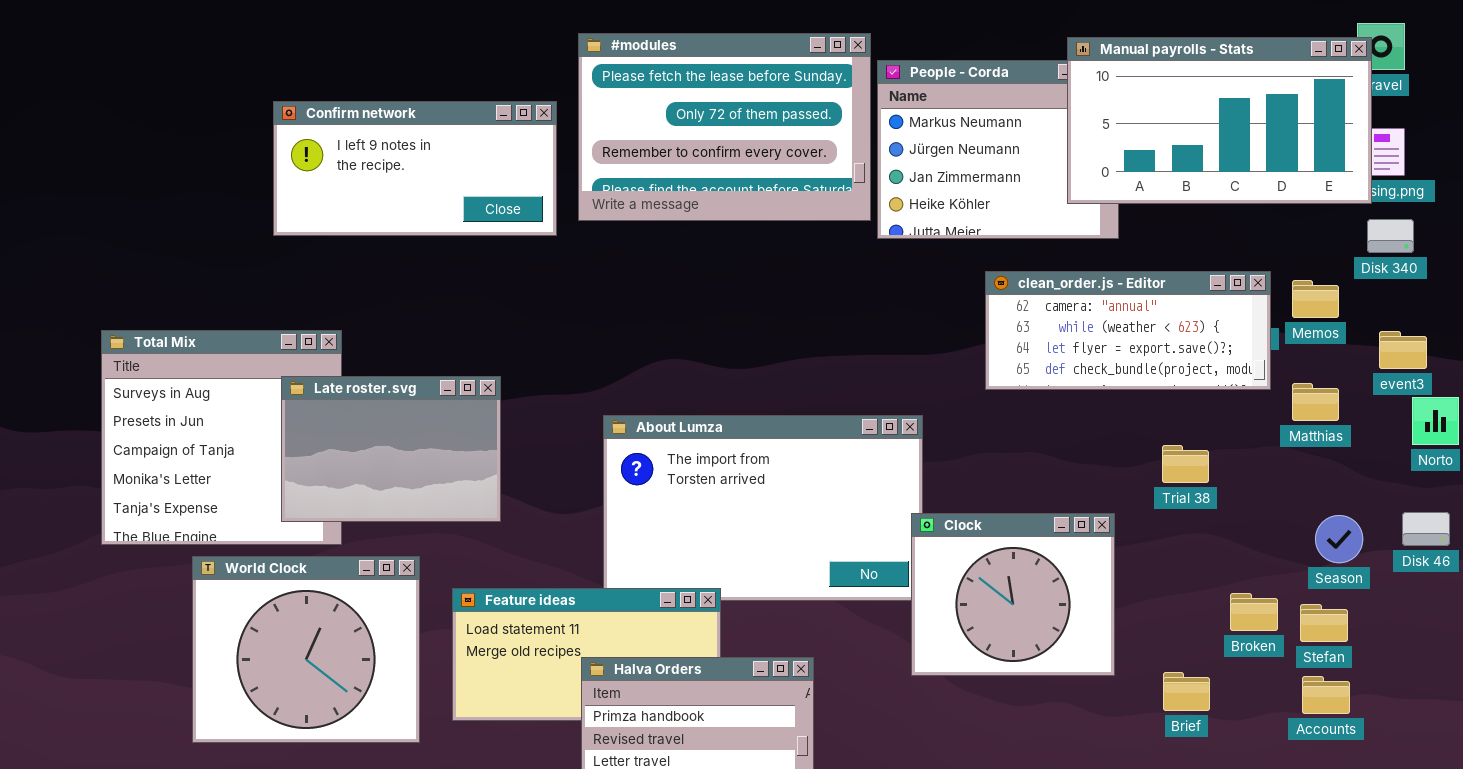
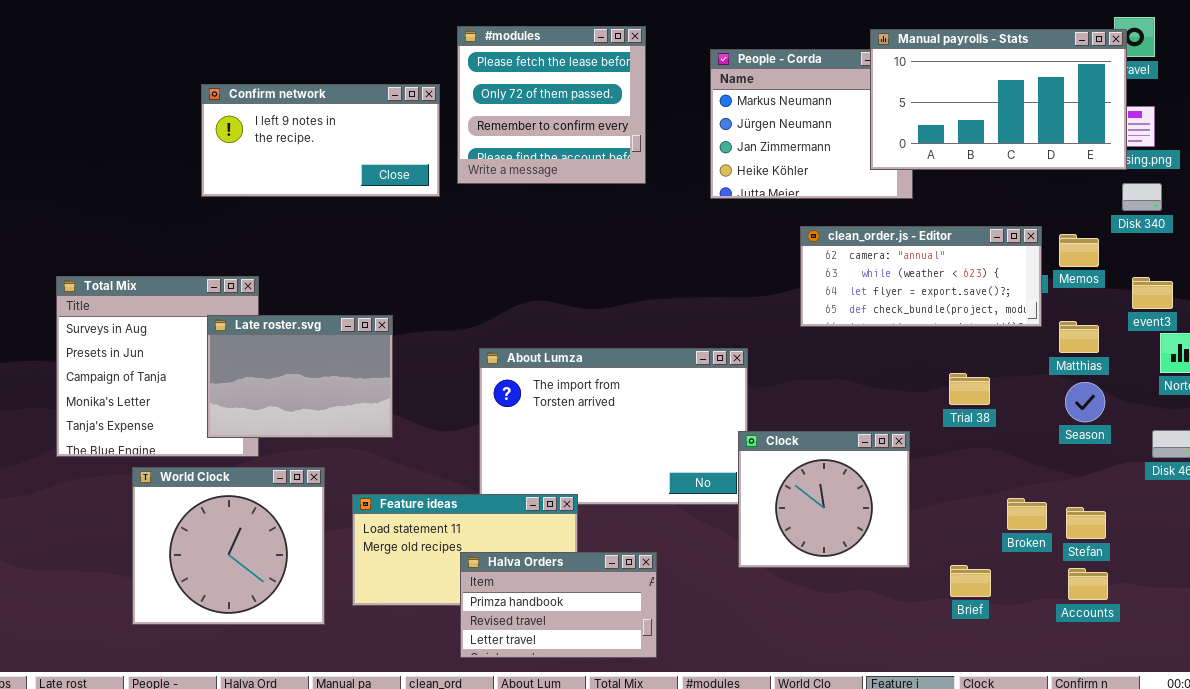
#modules: [578,33,871,221] -> [457,26,646,184], resized
Season: [1315,515,1363,563] -> [1065,382,1105,422], moved

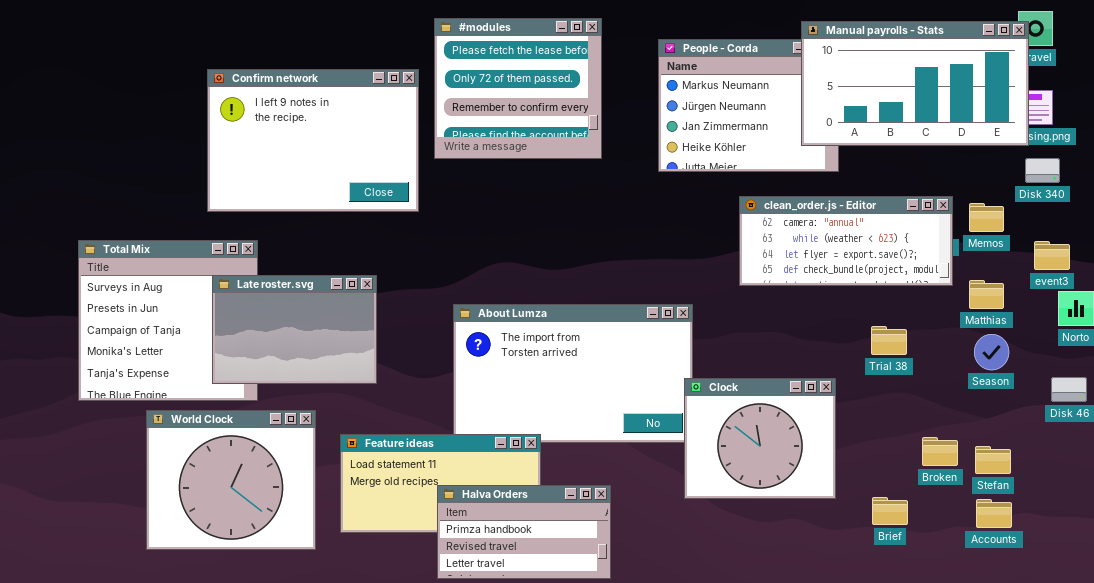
Confirm network: [201,84,440,197] -> [207,69,419,212], resized

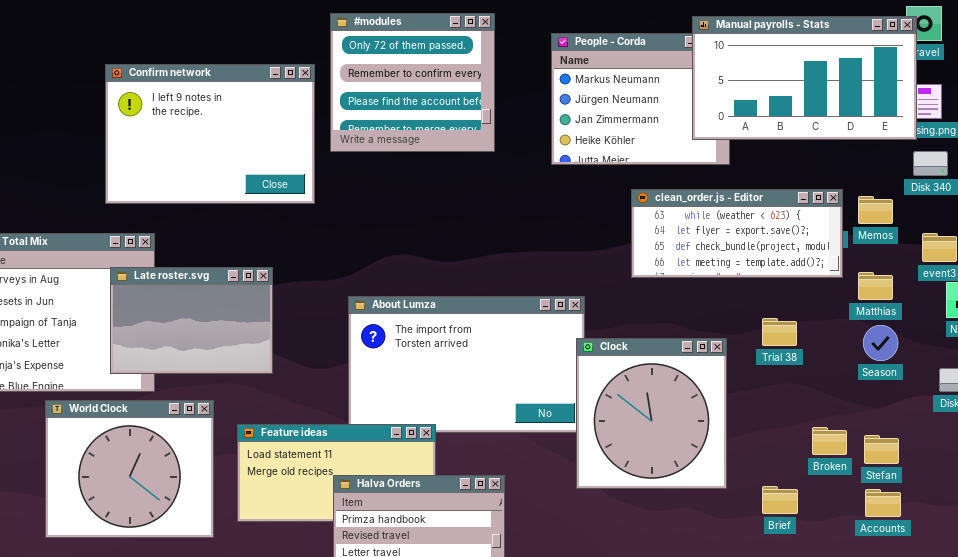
#modules: [434,18,602,159] -> [330,13,495,152], scrolled down 1 row
clean_order.js - Editor: [739,196,953,286] -> [631,189,843,278], scrolled down 1 row
Clock: [684,378,836,499] -> [576,338,727,489], resized

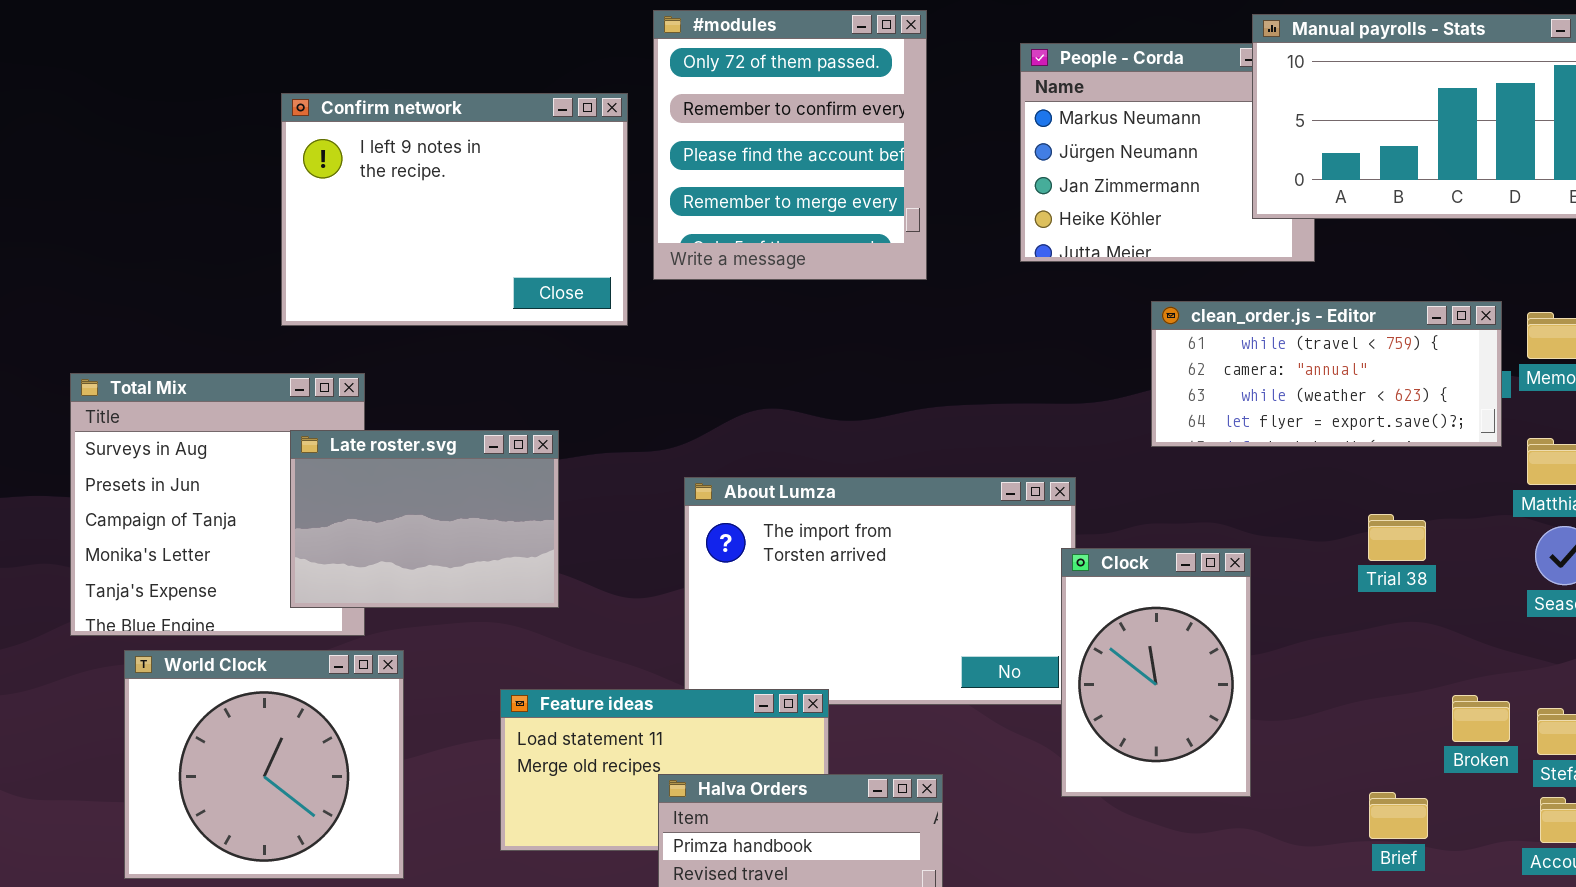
#modules: [330,13,495,152] -> [653,10,927,280], resized
clean_order.js - Editor: [631,189,843,278] -> [1151,301,1502,447], scrolled up 2 rows
Clock: [576,338,727,489] -> [1061,548,1251,797], resized
World Clock: [45,400,214,538] -> [124,650,404,879], moved

